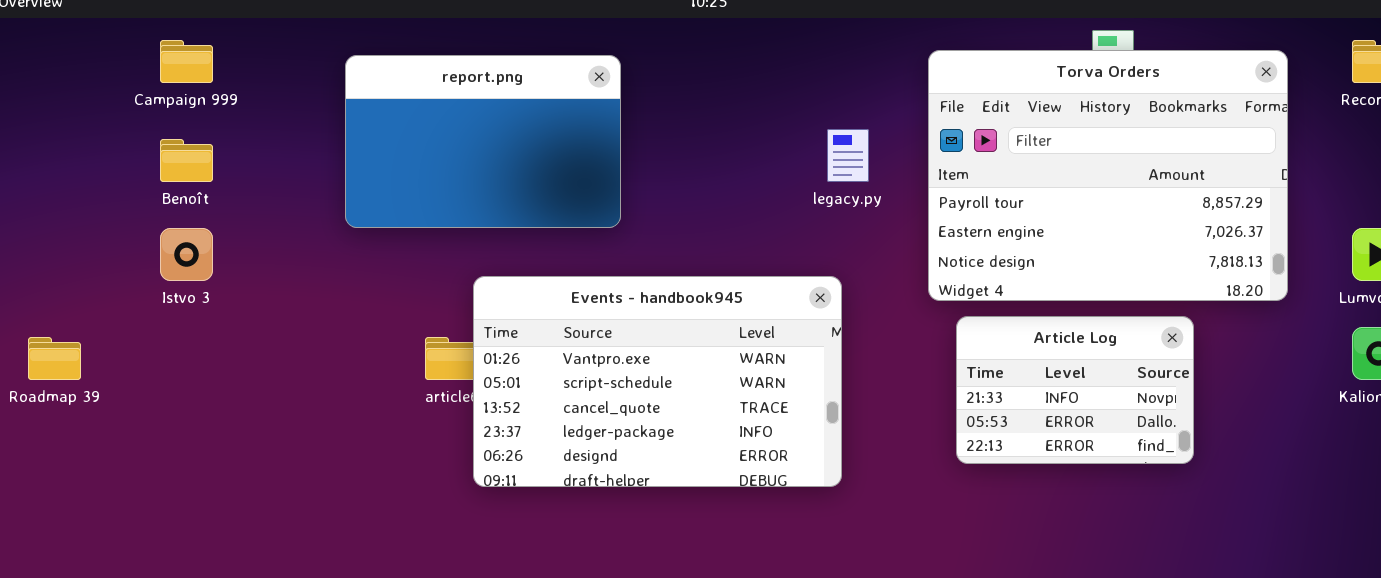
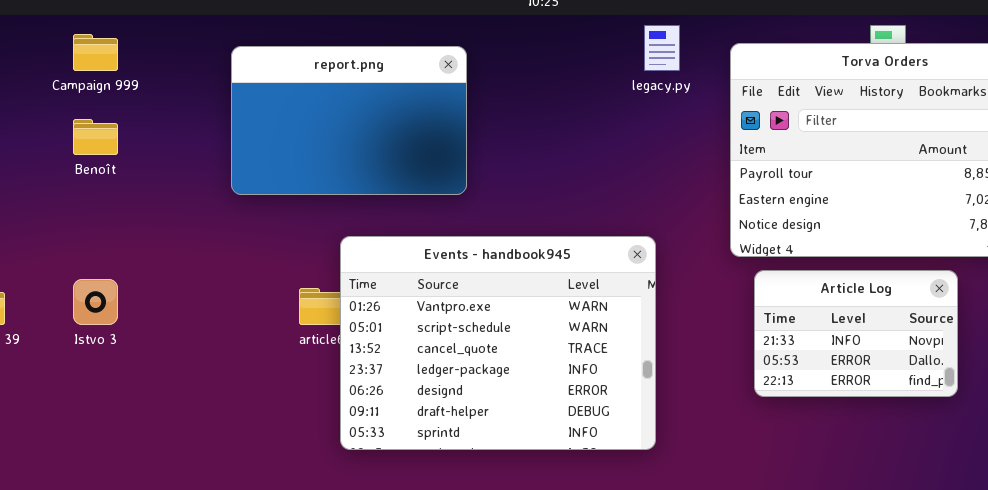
legacy.py: [827,129,869,182] -> [644,25,680,71], moved
Istvo 3: [160,228,213,281] -> [73,279,118,325], moved
Events - handbook945: [473,276,842,487] -> [340,236,656,450], resized

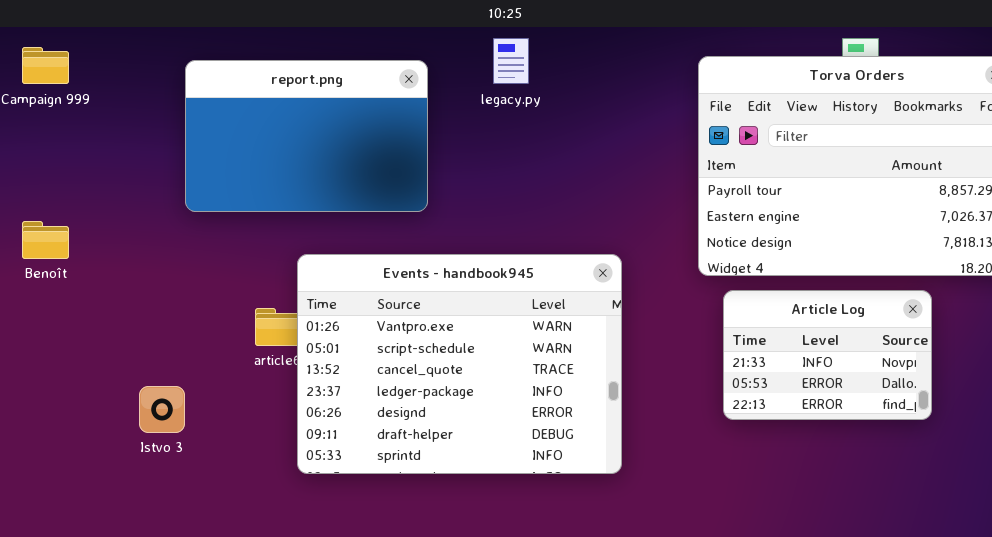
legacy.py: [644,25,680,71] -> [493,38,529,84], moved
Benoît: [73,119,118,155] -> [22,221,69,259], moved
Istvo 3: [73,279,118,325] -> [139,386,185,433], moved

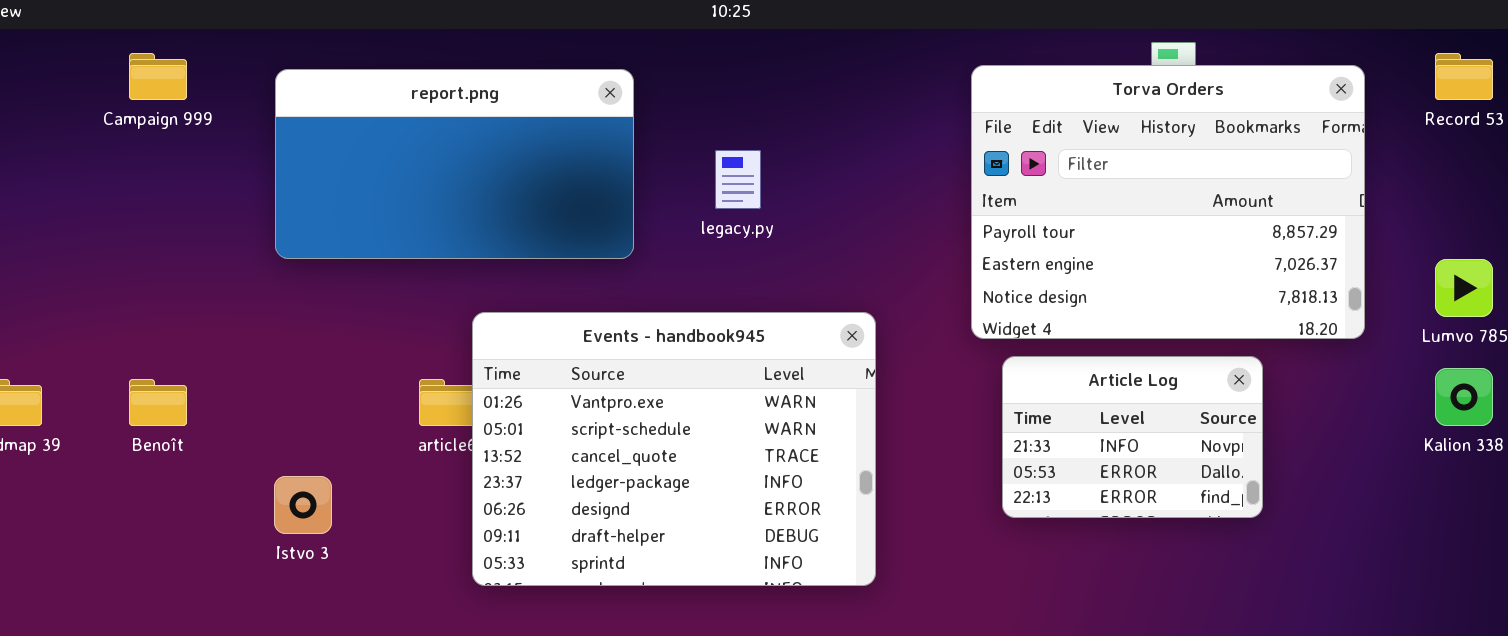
legacy.py: [493,38,529,84] -> [715,150,761,209], moved
report.png: [185,60,428,212] -> [275,69,634,259], resized
Benoît: [22,221,69,259] -> [129,379,187,426], moved

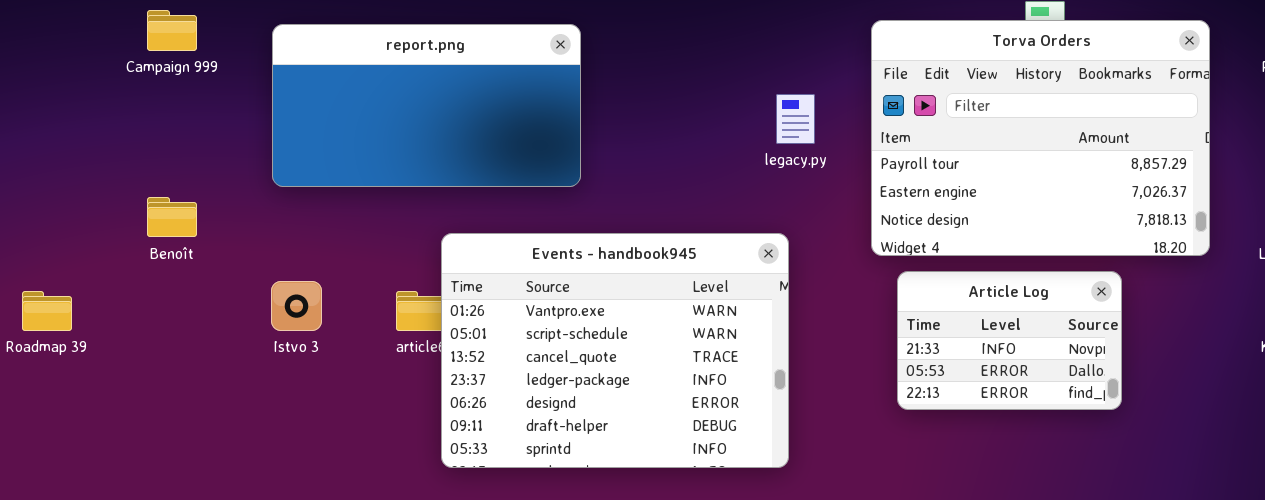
legacy.py: [715,150,761,209] -> [776,94,815,144], moved
Benoît: [129,379,187,426] -> [147,197,197,237], moved
Istvo 3: [274,476,332,534] -> [271,281,322,331], moved

